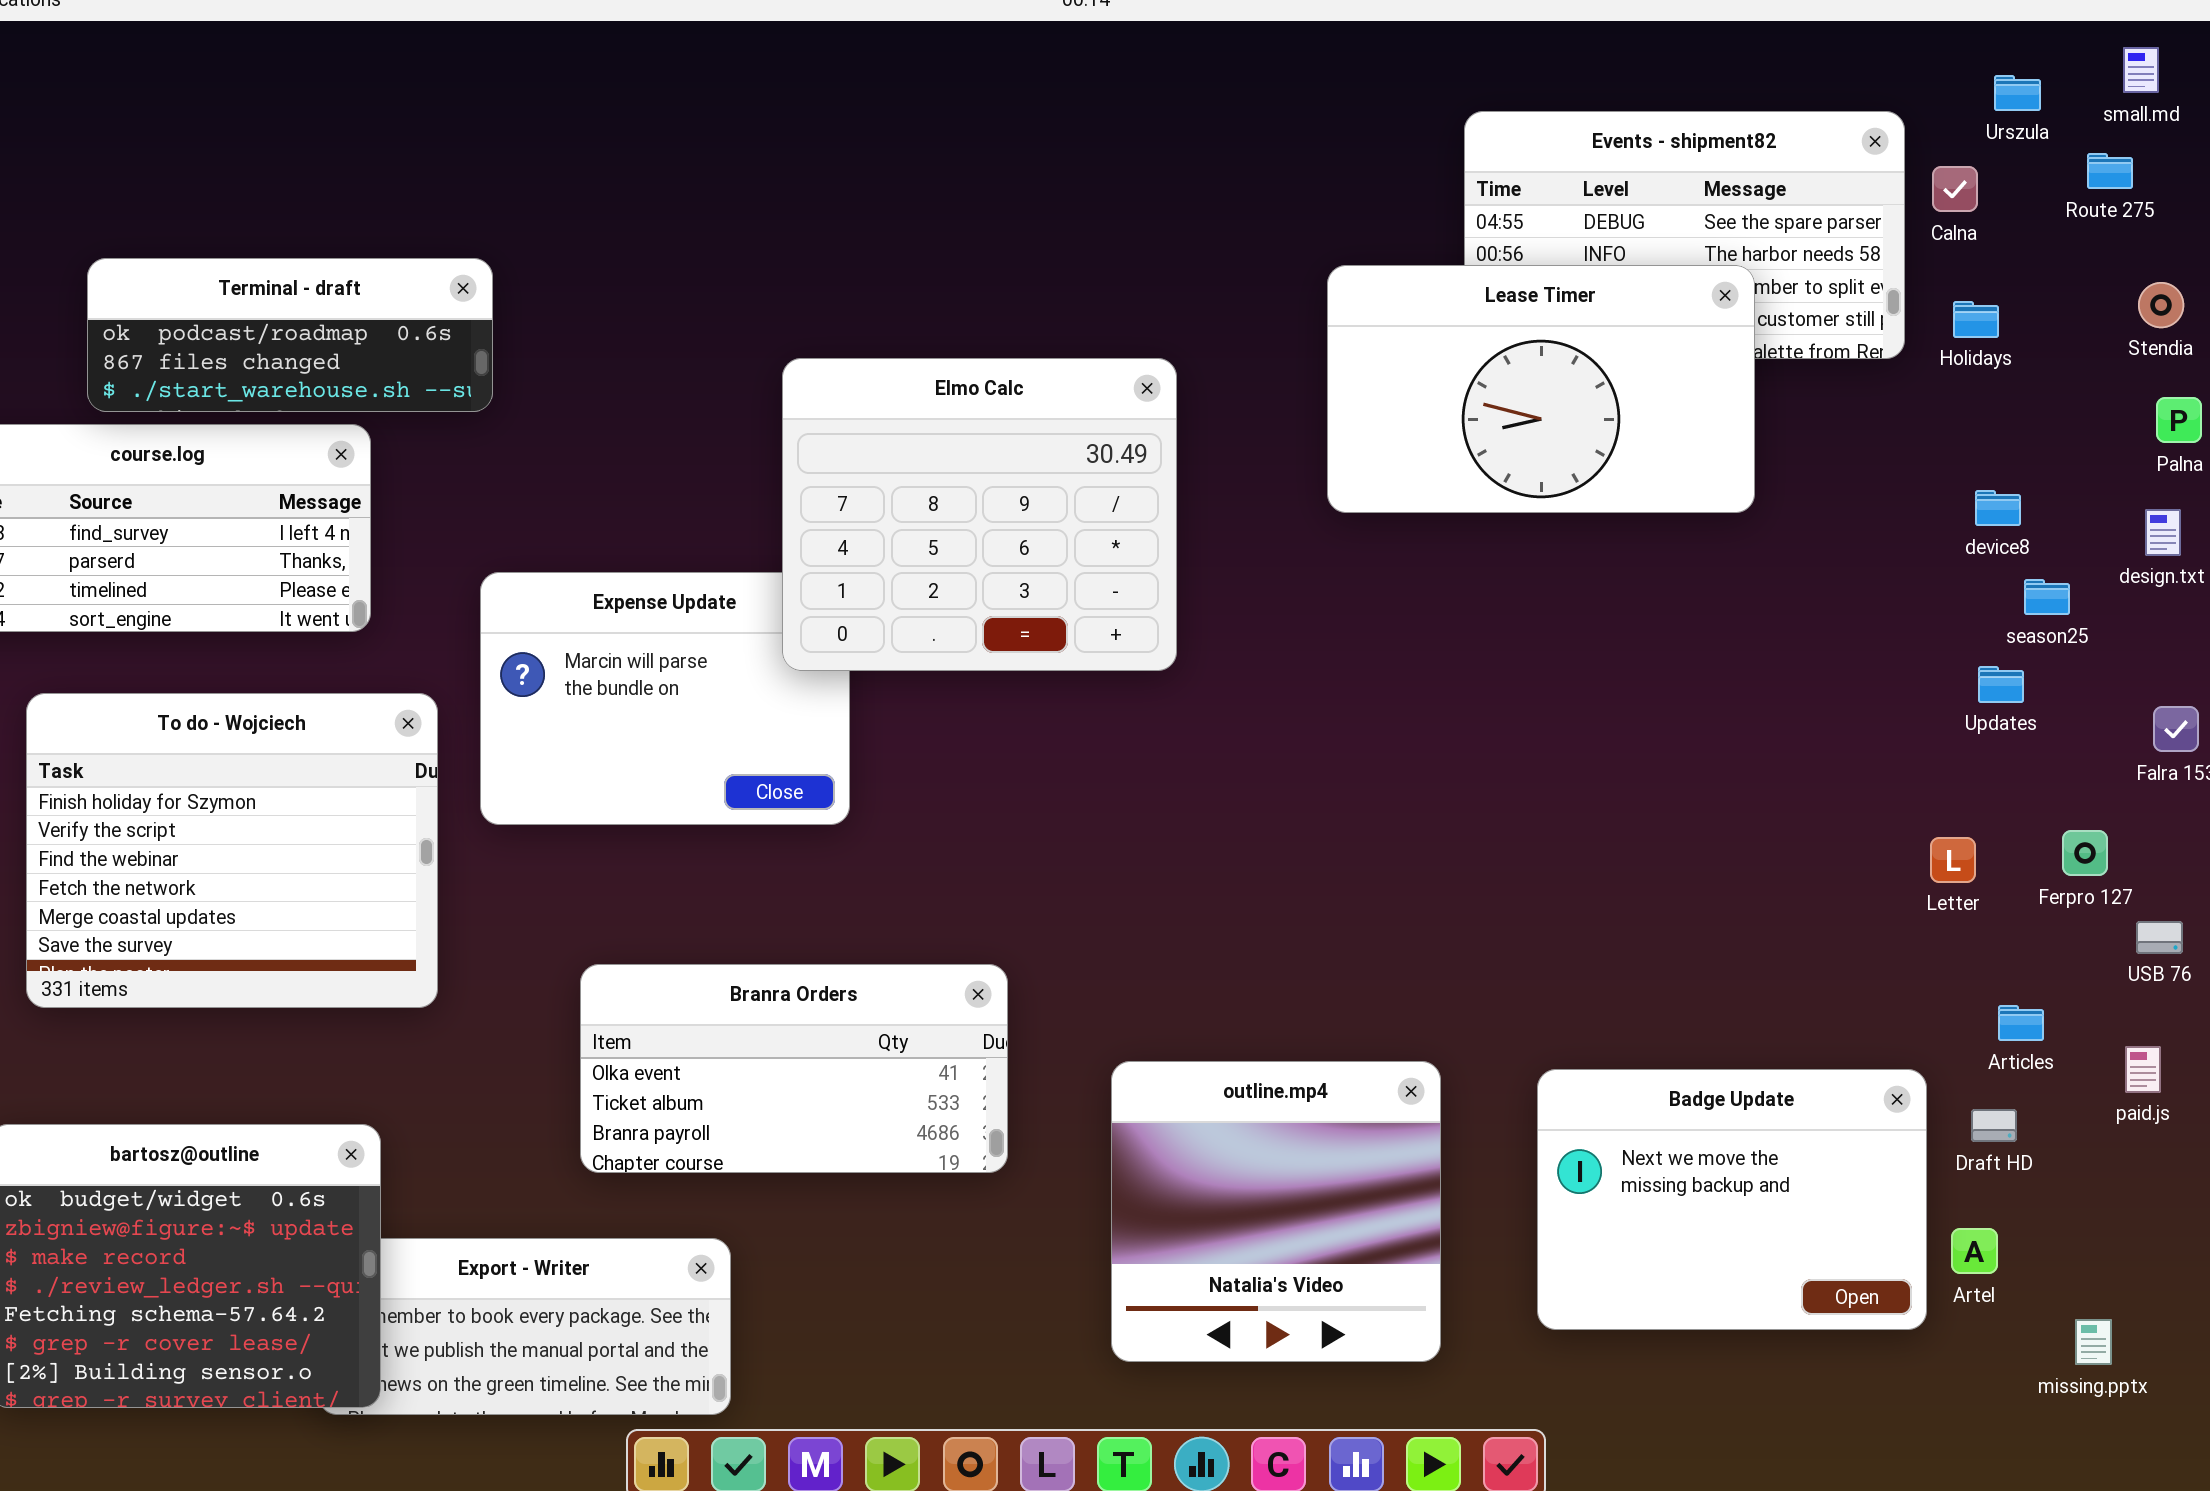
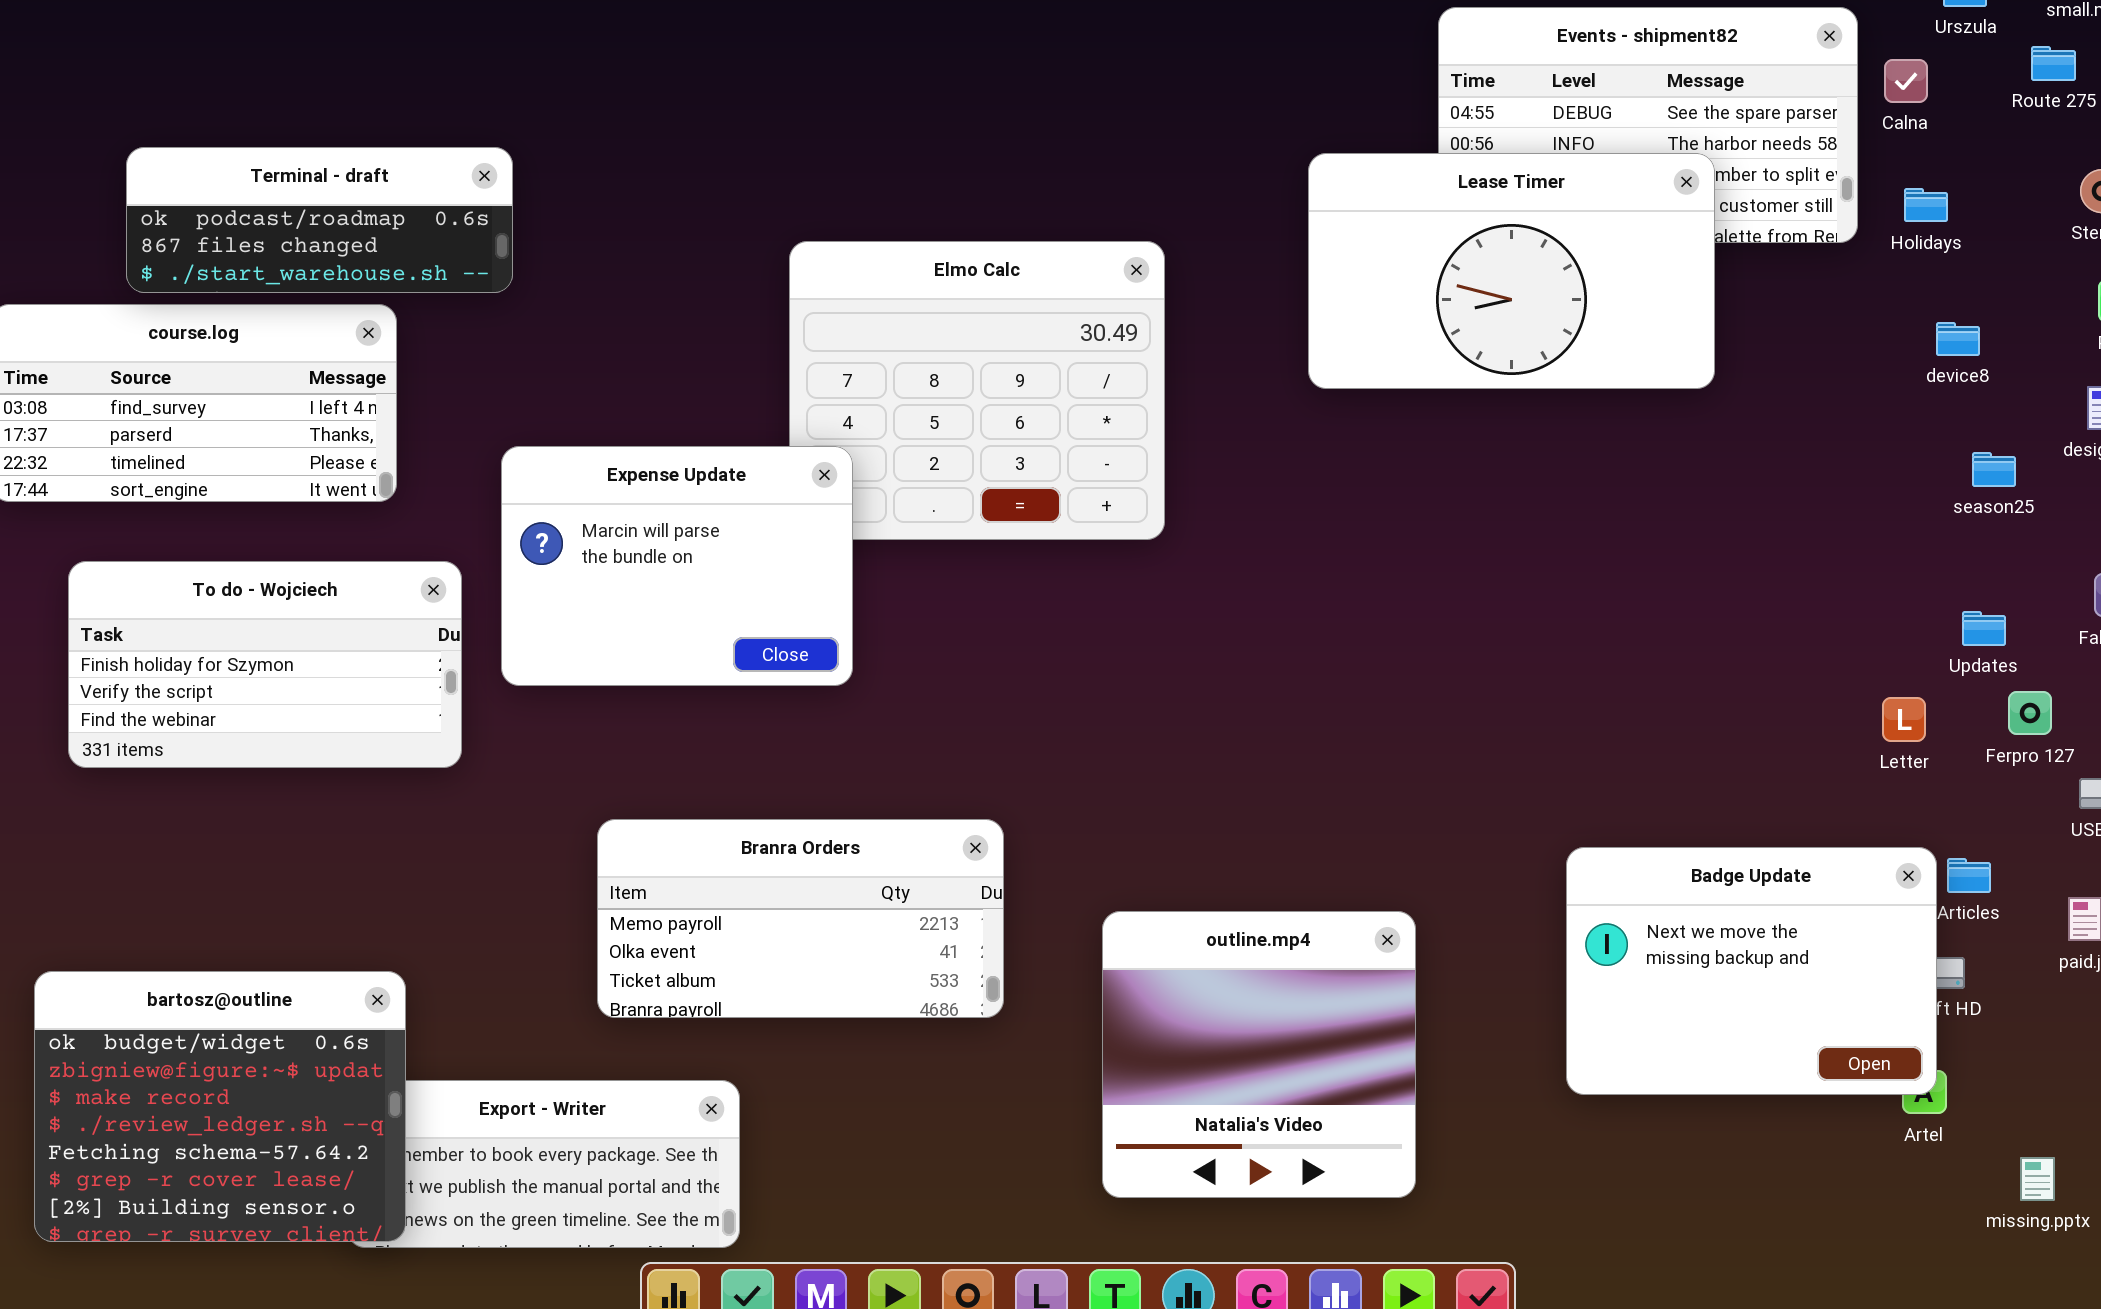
device8: [1975,490,2021,526] -> [1936,322,1980,356], moved
Expense Update: [480,572,850,825] -> [501,446,853,686], raised
Updates: [1978,666,2024,703] -> [1962,611,2006,646], moved
To do - Wojciech: [26,693,438,1008] -> [68,561,462,768], resized
Branra Orders: [580,964,1008,1173] -> [597,819,1004,1018], scrolled up 1 row
Badge Update: [1537,1069,1927,1330] -> [1566,847,1937,1095], moved

